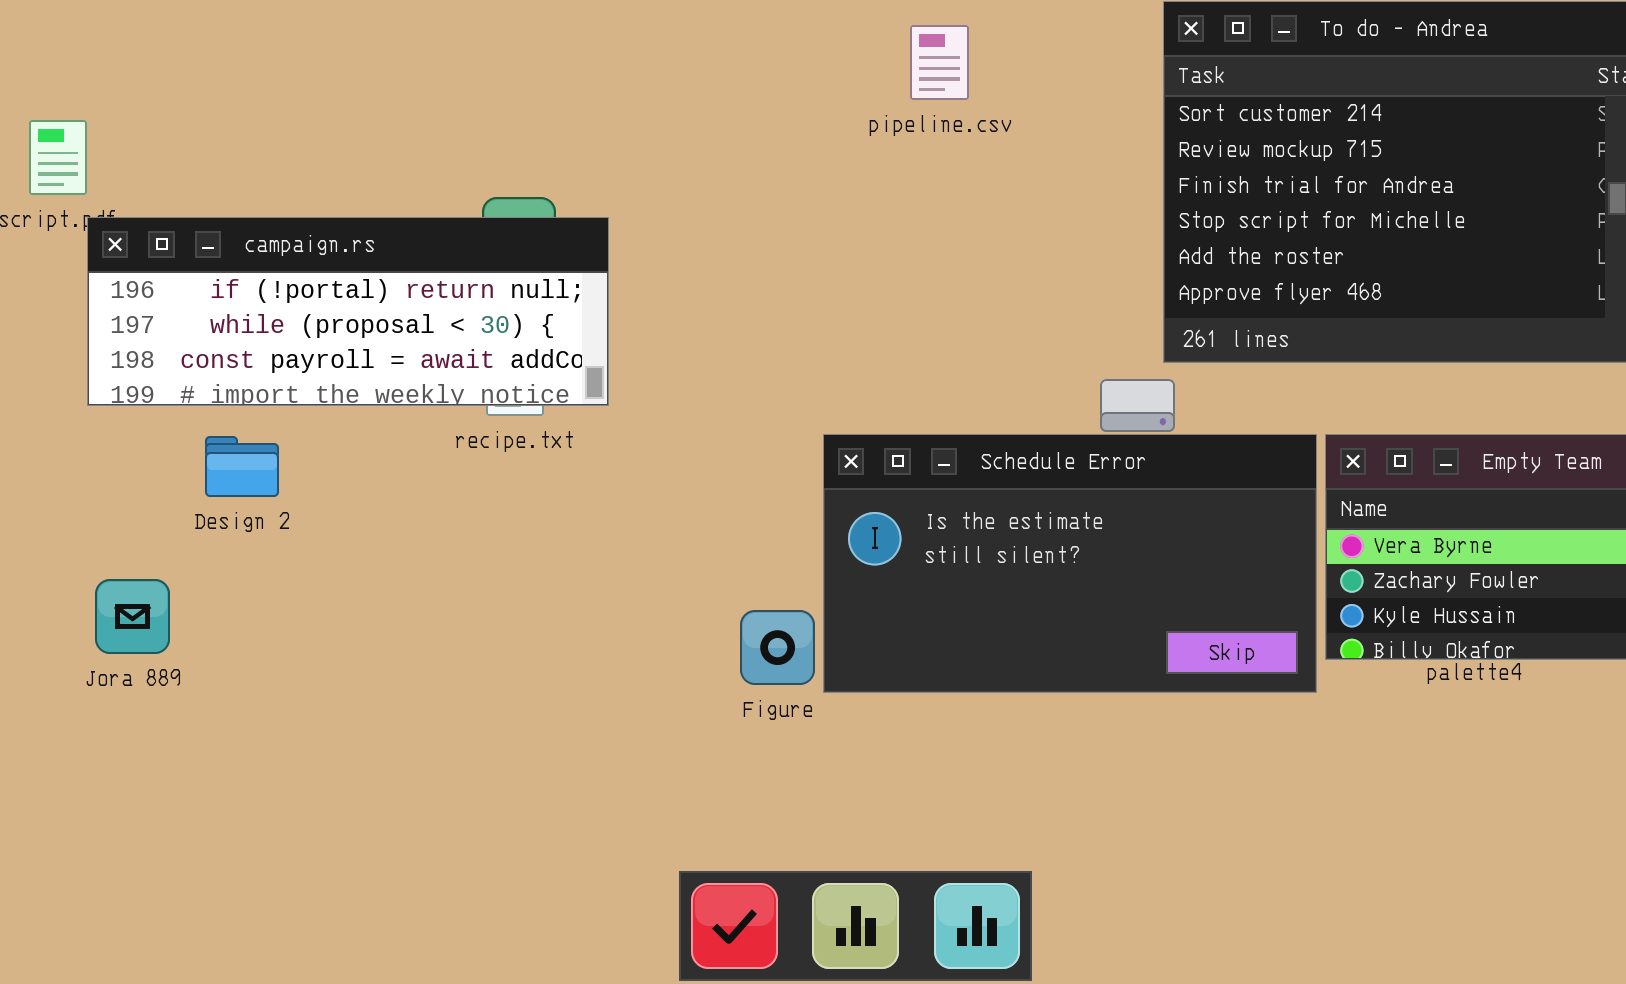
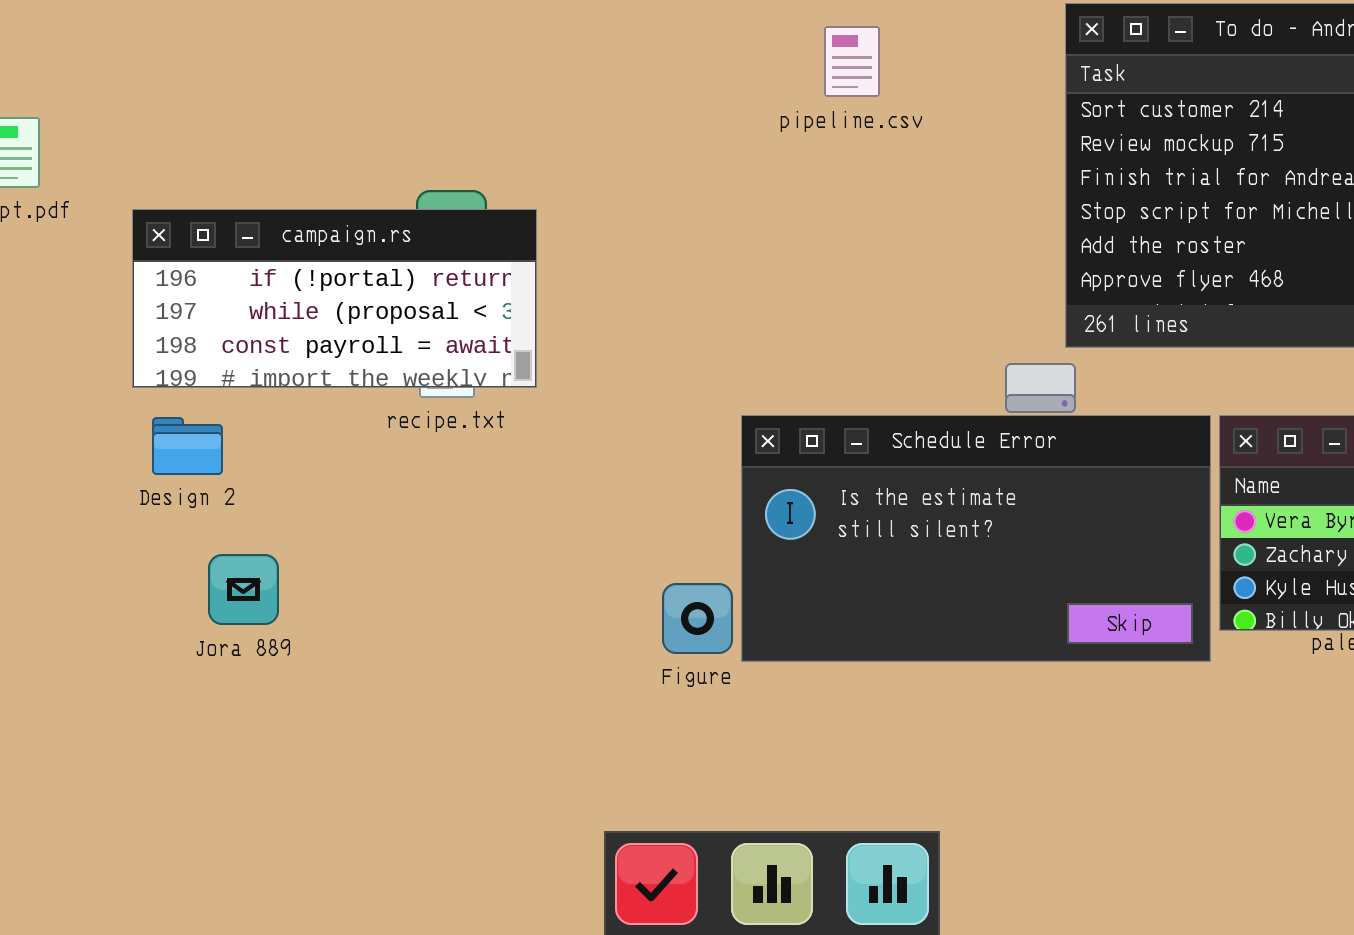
campaign.rs: [87,217,609,406] -> [132,209,537,388], resized
Jora 889: [95,579,170,654] -> [208,554,279,625], moved

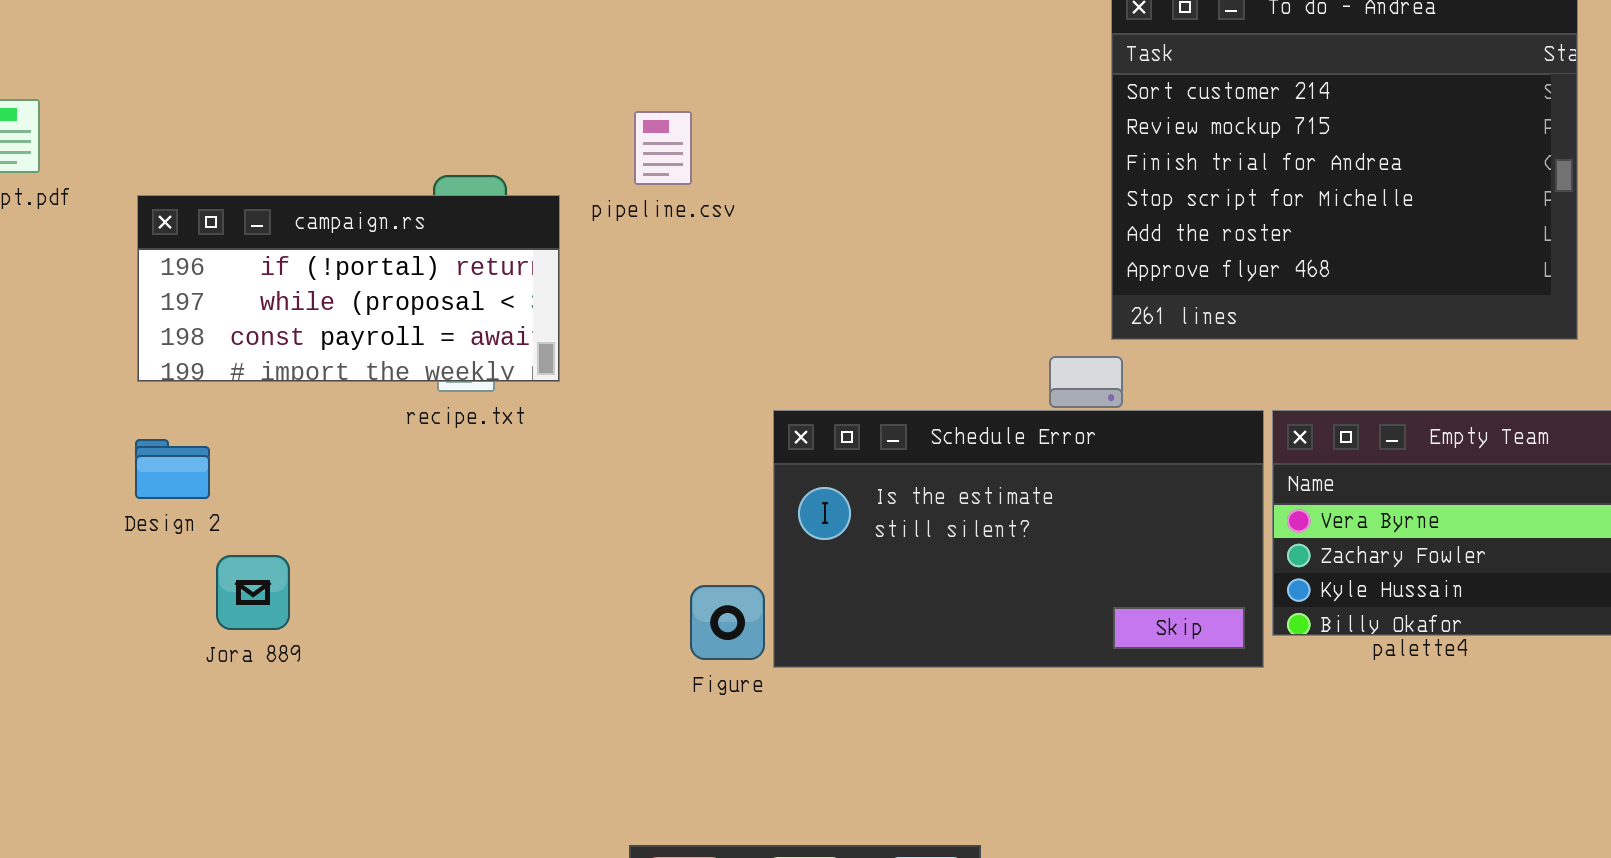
pipeline.csv: [824,26,880,97] -> [634,111,692,185], moved
Design 2: [152,417,223,475] -> [135,439,210,499], moved

